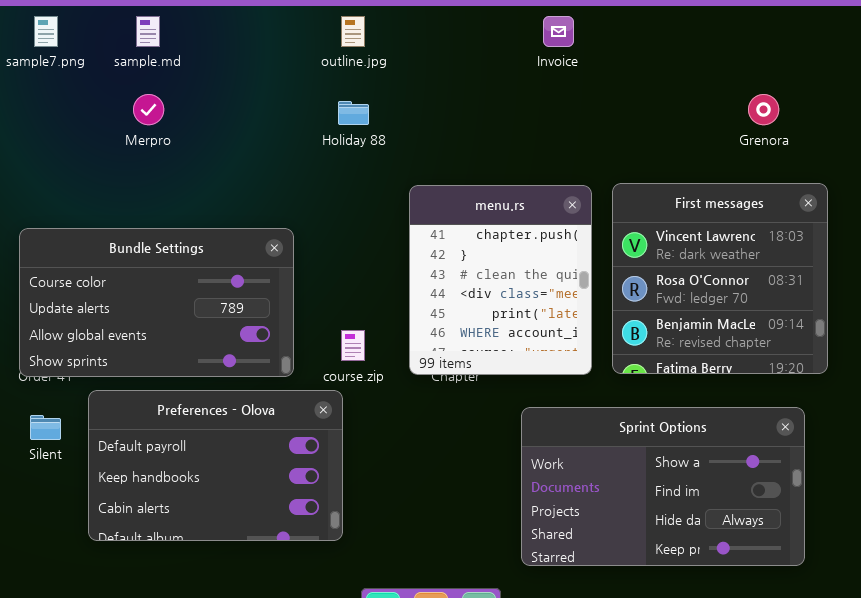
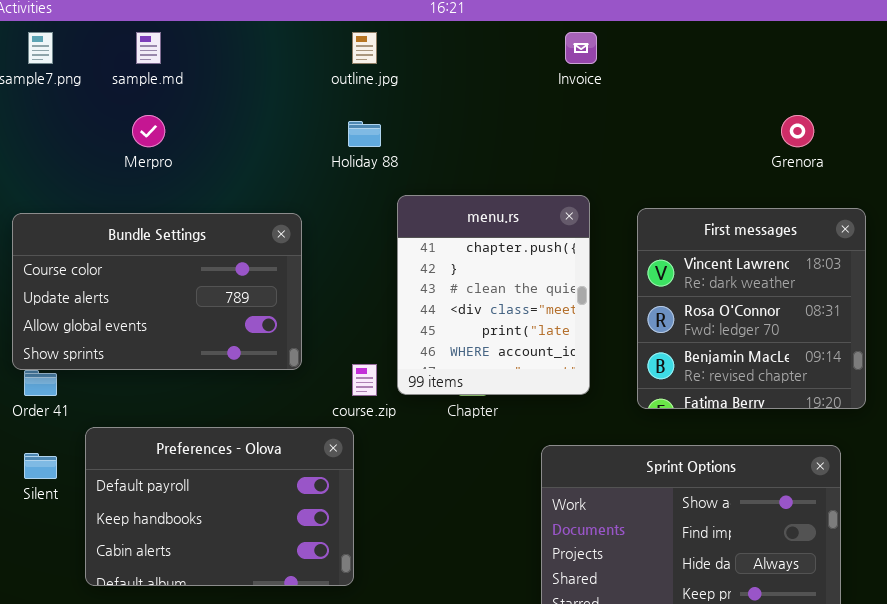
menu.rs: [409,185,592,375] -> [397,195,590,395], moved
Bundle Settings: [19,228,294,377] -> [12,213,302,370], moved

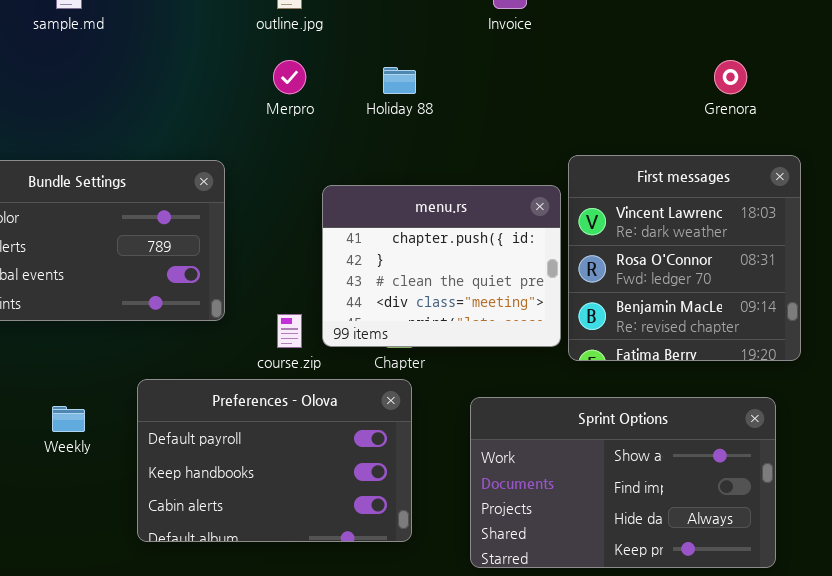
Merpro: [132,115,165,147] -> [273,60,306,94], moved
Holiday 88: [348,121,381,147] -> [383,67,416,94], moved
menu.rs: [397,195,590,395] -> [322,185,561,347], resized
Preferences - Olova: [85,427,354,586] -> [137,379,412,542], moved

